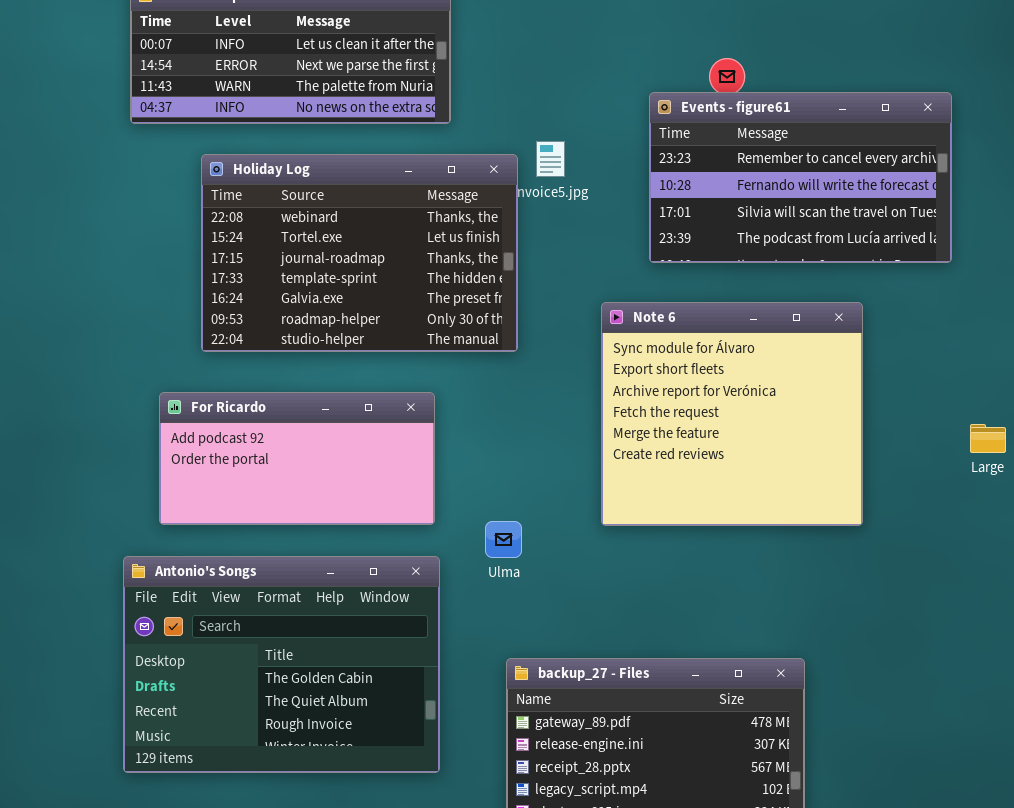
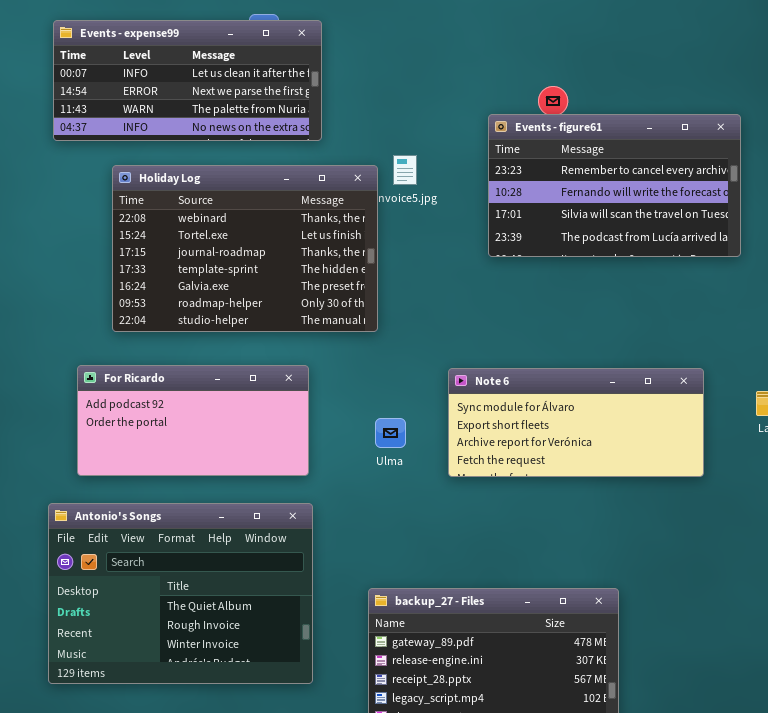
Note 6: [601,302,863,526] -> [448,368,704,477], resized
Ulma: [485,521,522,558] -> [375,418,406,448], moved
Antonio's Songs: [123,556,440,773] -> [48,503,313,684], scrolled down 1 row

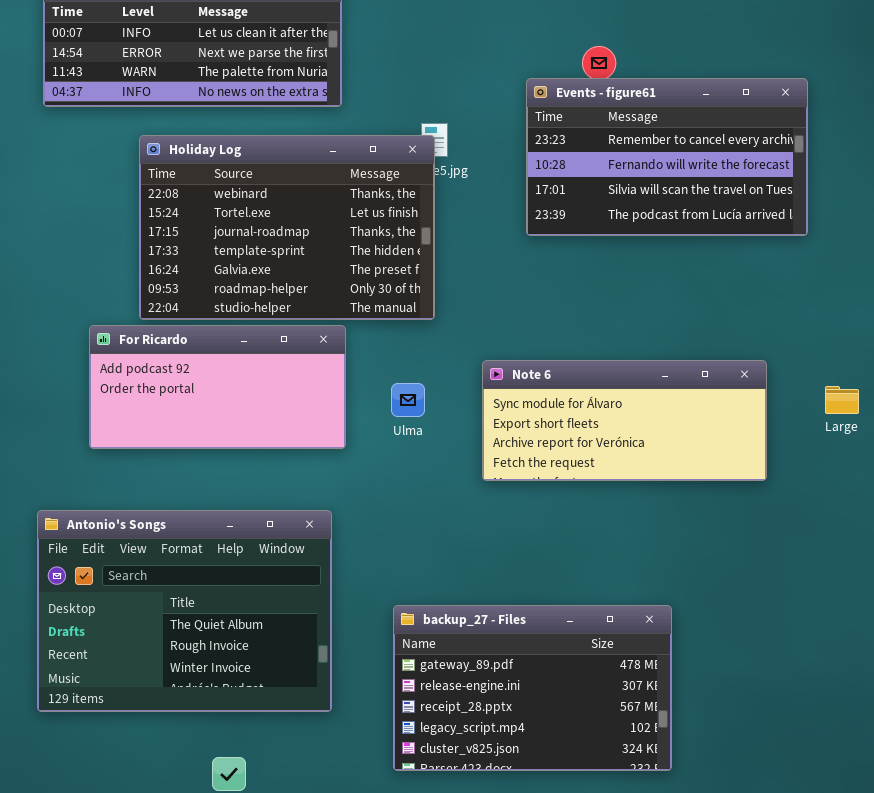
Holiday Log: [112,165,378,332] -> [139,135,435,320], moved
For Ricardo: [77,365,309,476] -> [89,325,346,449], moved
Ulma: [375,418,406,448] -> [391,383,425,417], moved

